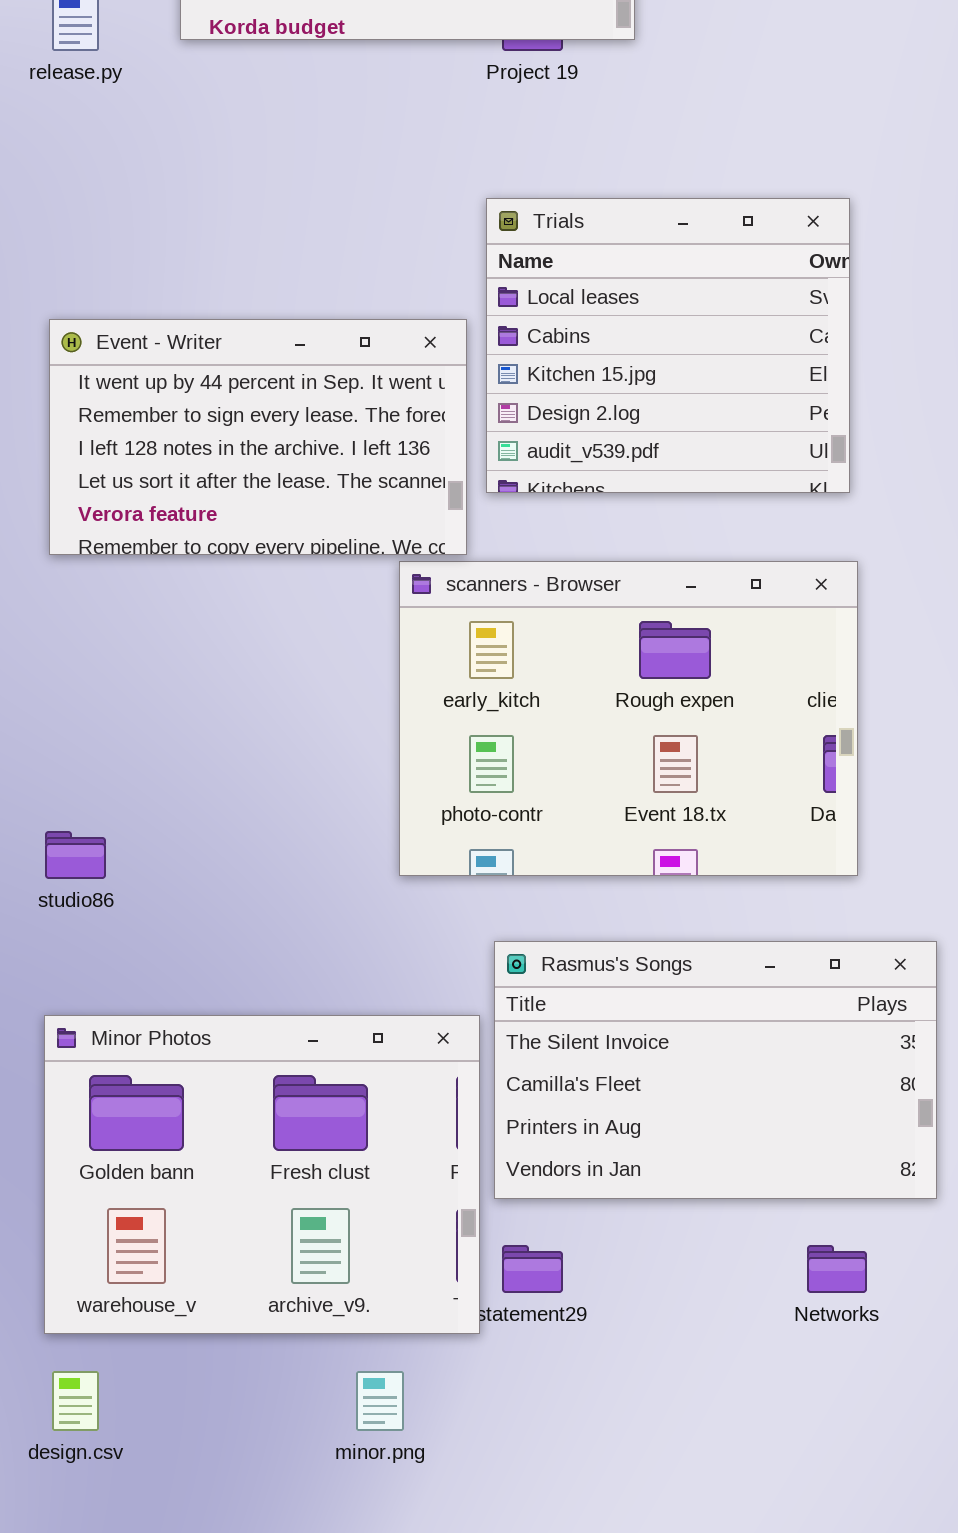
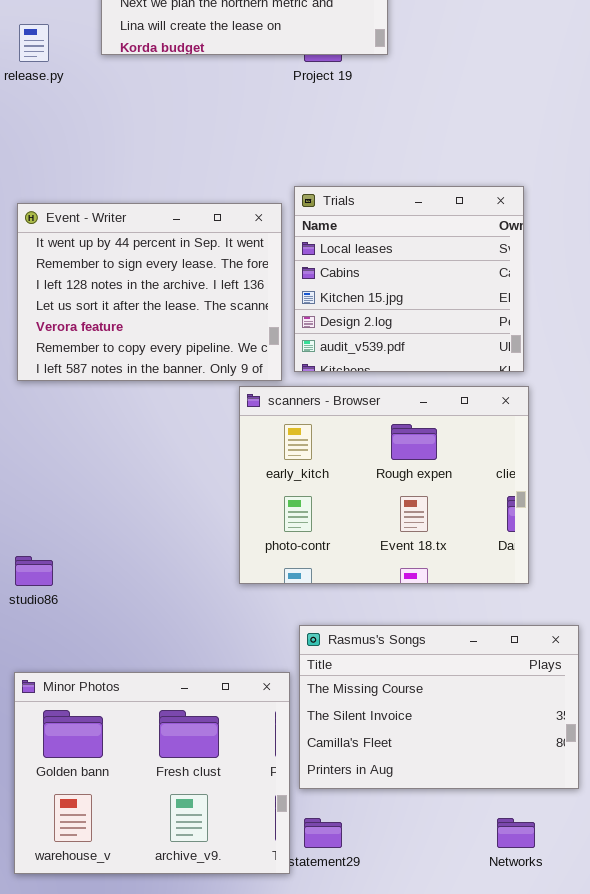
Trials: [486,198,850,493] -> [294,186,524,372], moved
Event - Writer: [49,319,467,555] -> [17,203,282,381], resized
Rasmus's Songs: [494,941,937,1199] -> [299,625,579,789], scrolled up 1 row

